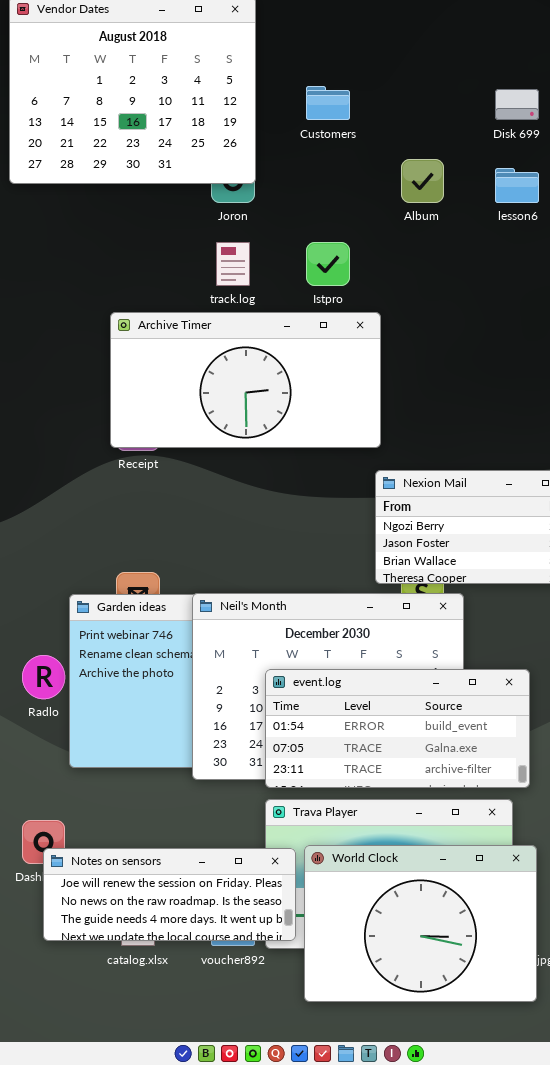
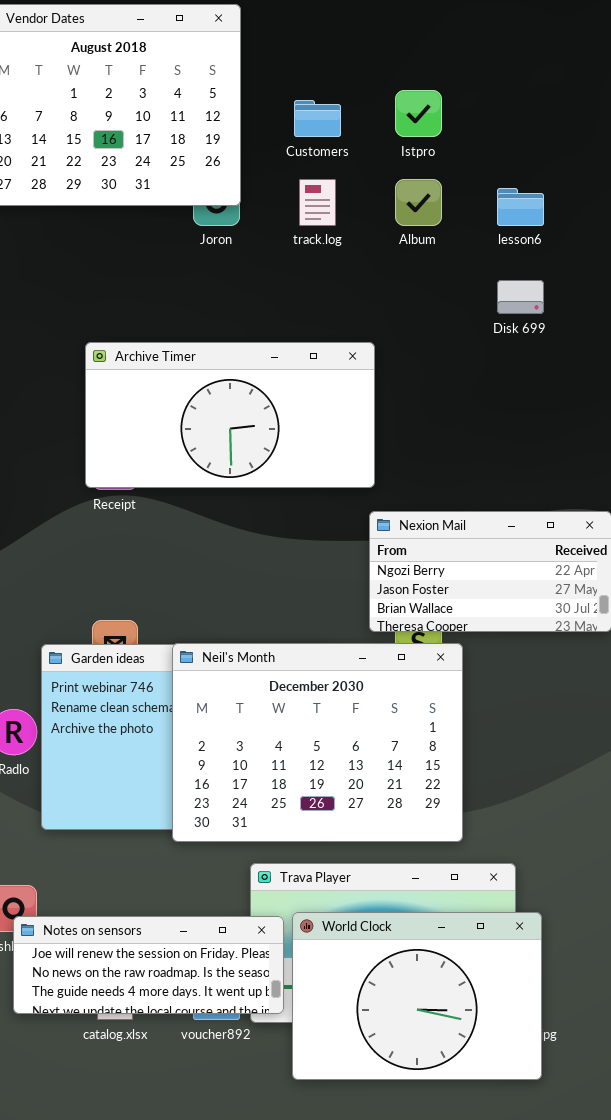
Disk 699: [495,89,539,120] -> [497,280,544,314], moved
track.log: [216,242,250,286] -> [299,179,336,226], moved
Istpro: [306,242,350,286] -> [395,90,442,137], moved
event.log: [265,669,530,788] -> none, closed

